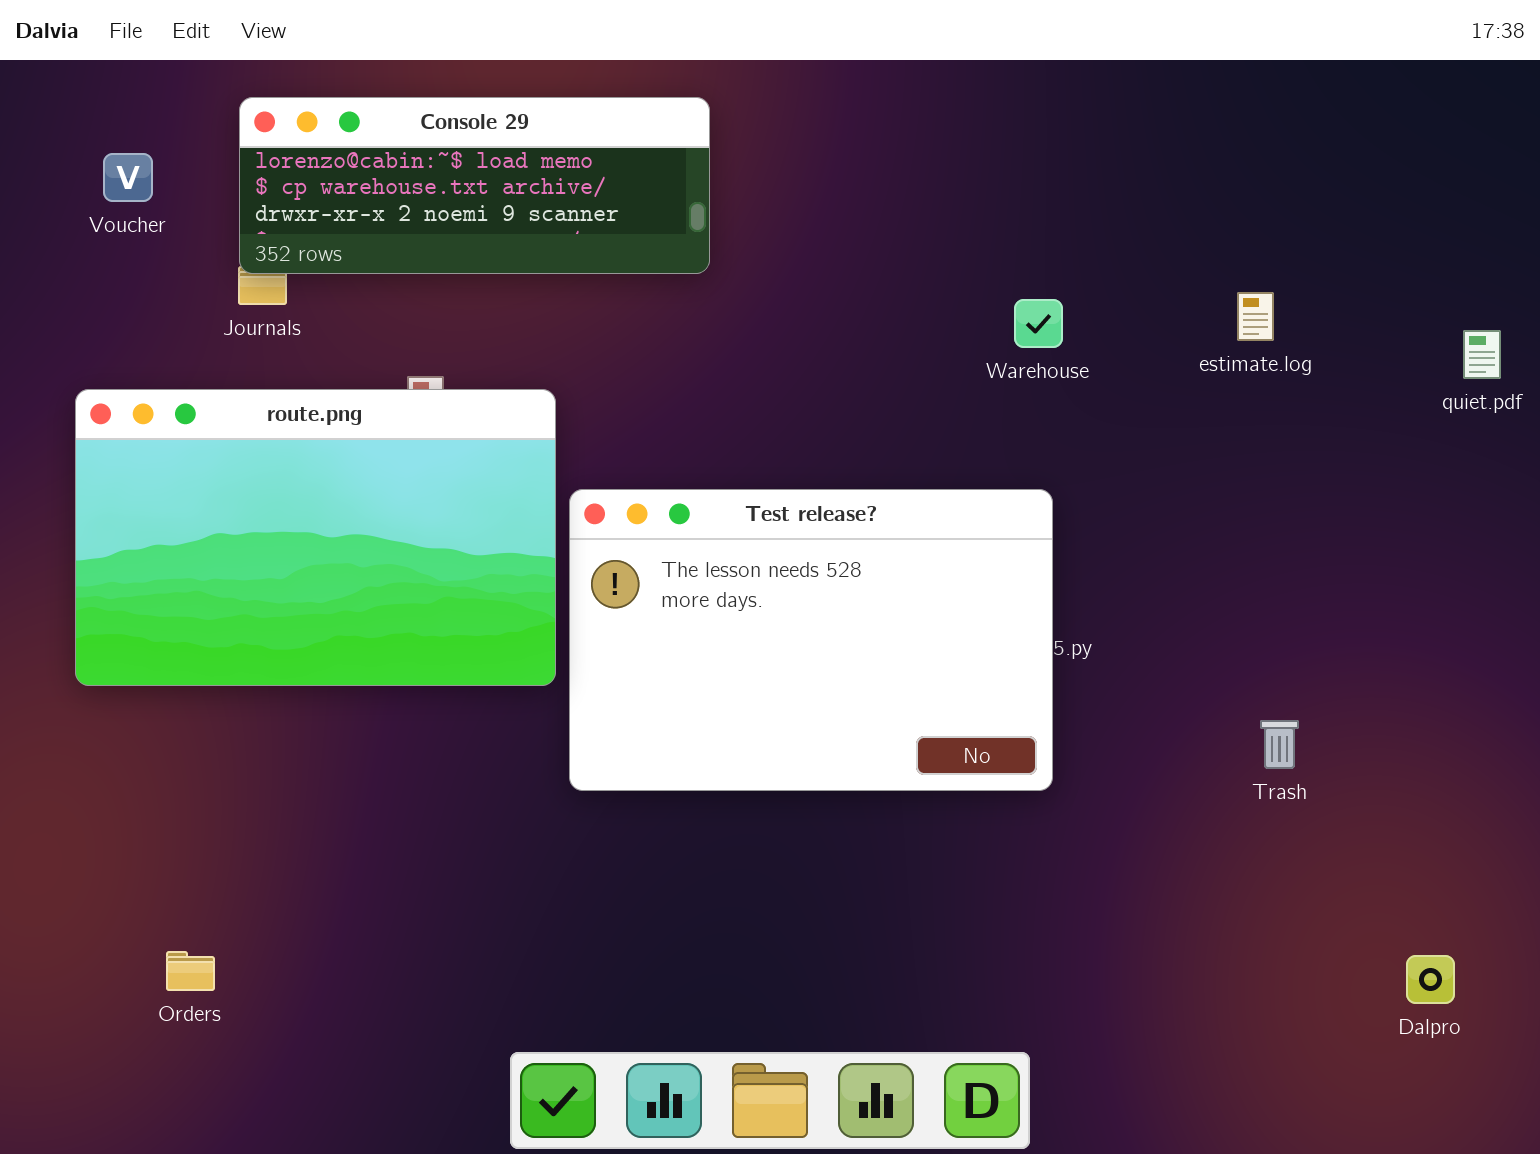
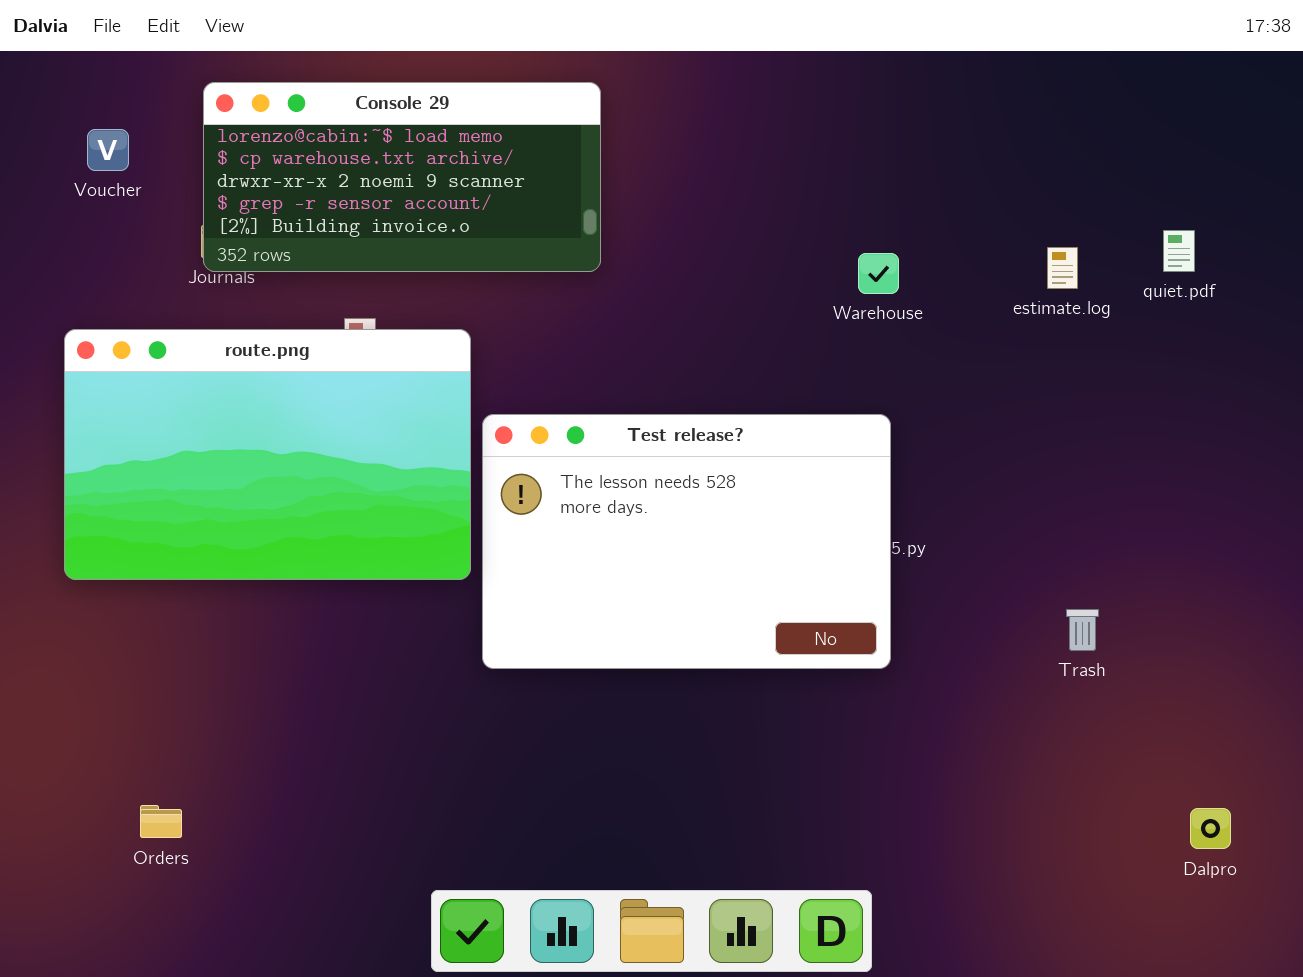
Console 29: [239,97,710,274] -> [203,82,601,272], resized
quiet.pdf: [1463,330,1501,379] -> [1163,230,1195,272], moved

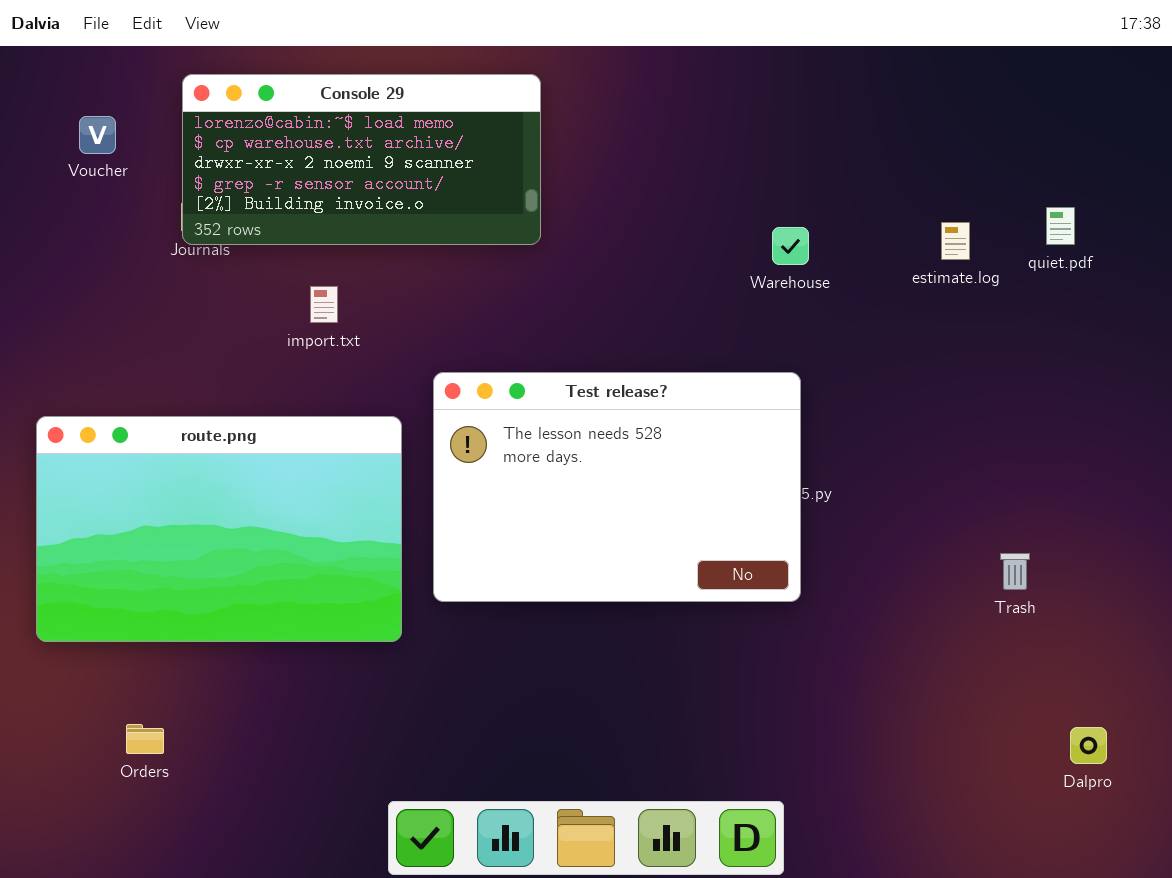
route.png: [64,329,471,580] -> [36,416,402,642], moved
Trash: [1066,609,1099,651] -> [1000,553,1030,590], moved

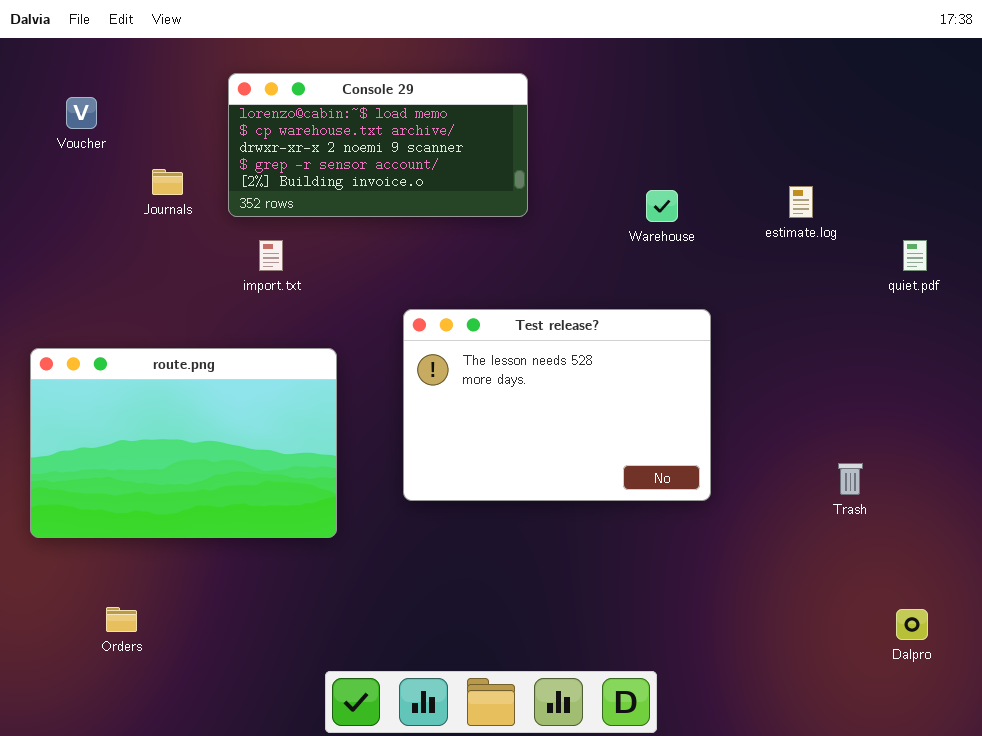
Console 29: [182,74,541,245] -> [228,73,528,217], moved
quiet.pdf: [1046,207,1075,245] -> [903,240,927,271], moved
Test release?: [433,372,801,602] -> [403,309,711,501], moved

